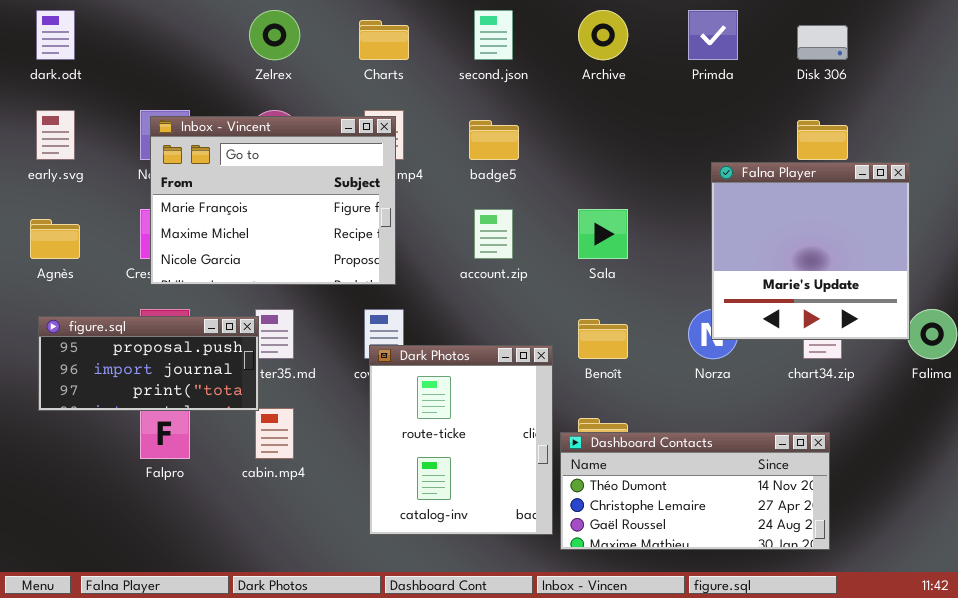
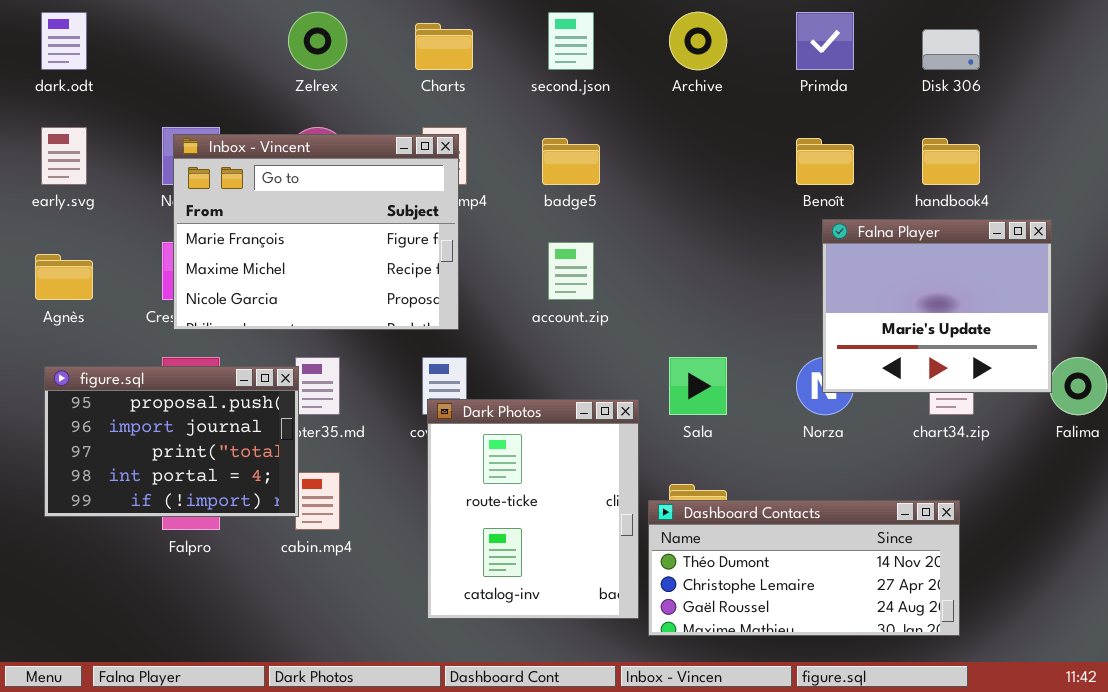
Falna Player: [711,162,910,340] -> [822,219,1052,393], resized
Sala: [578,209,628,259] -> [669,357,727,415], moved
figure.sql: [38,316,259,411] -> [44,366,299,517], resized
Benoît: [578,319,628,359] -> [796,138,854,185], moved

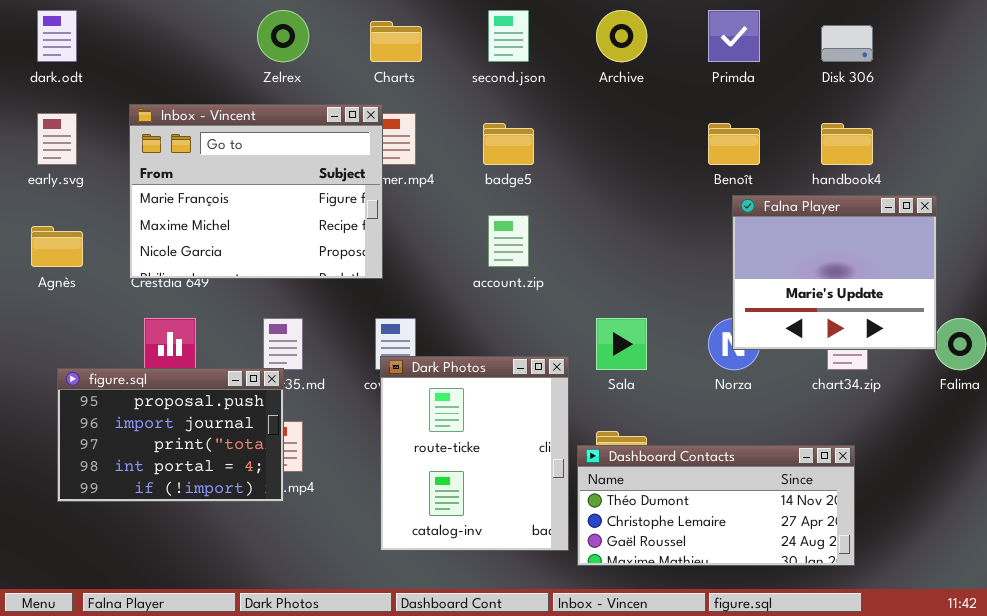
Inbox - Vincent: [173,134,459,330] -> [129,104,383,279], moved
figure.sql: [44,366,299,517] -> [57,368,284,502], moved

